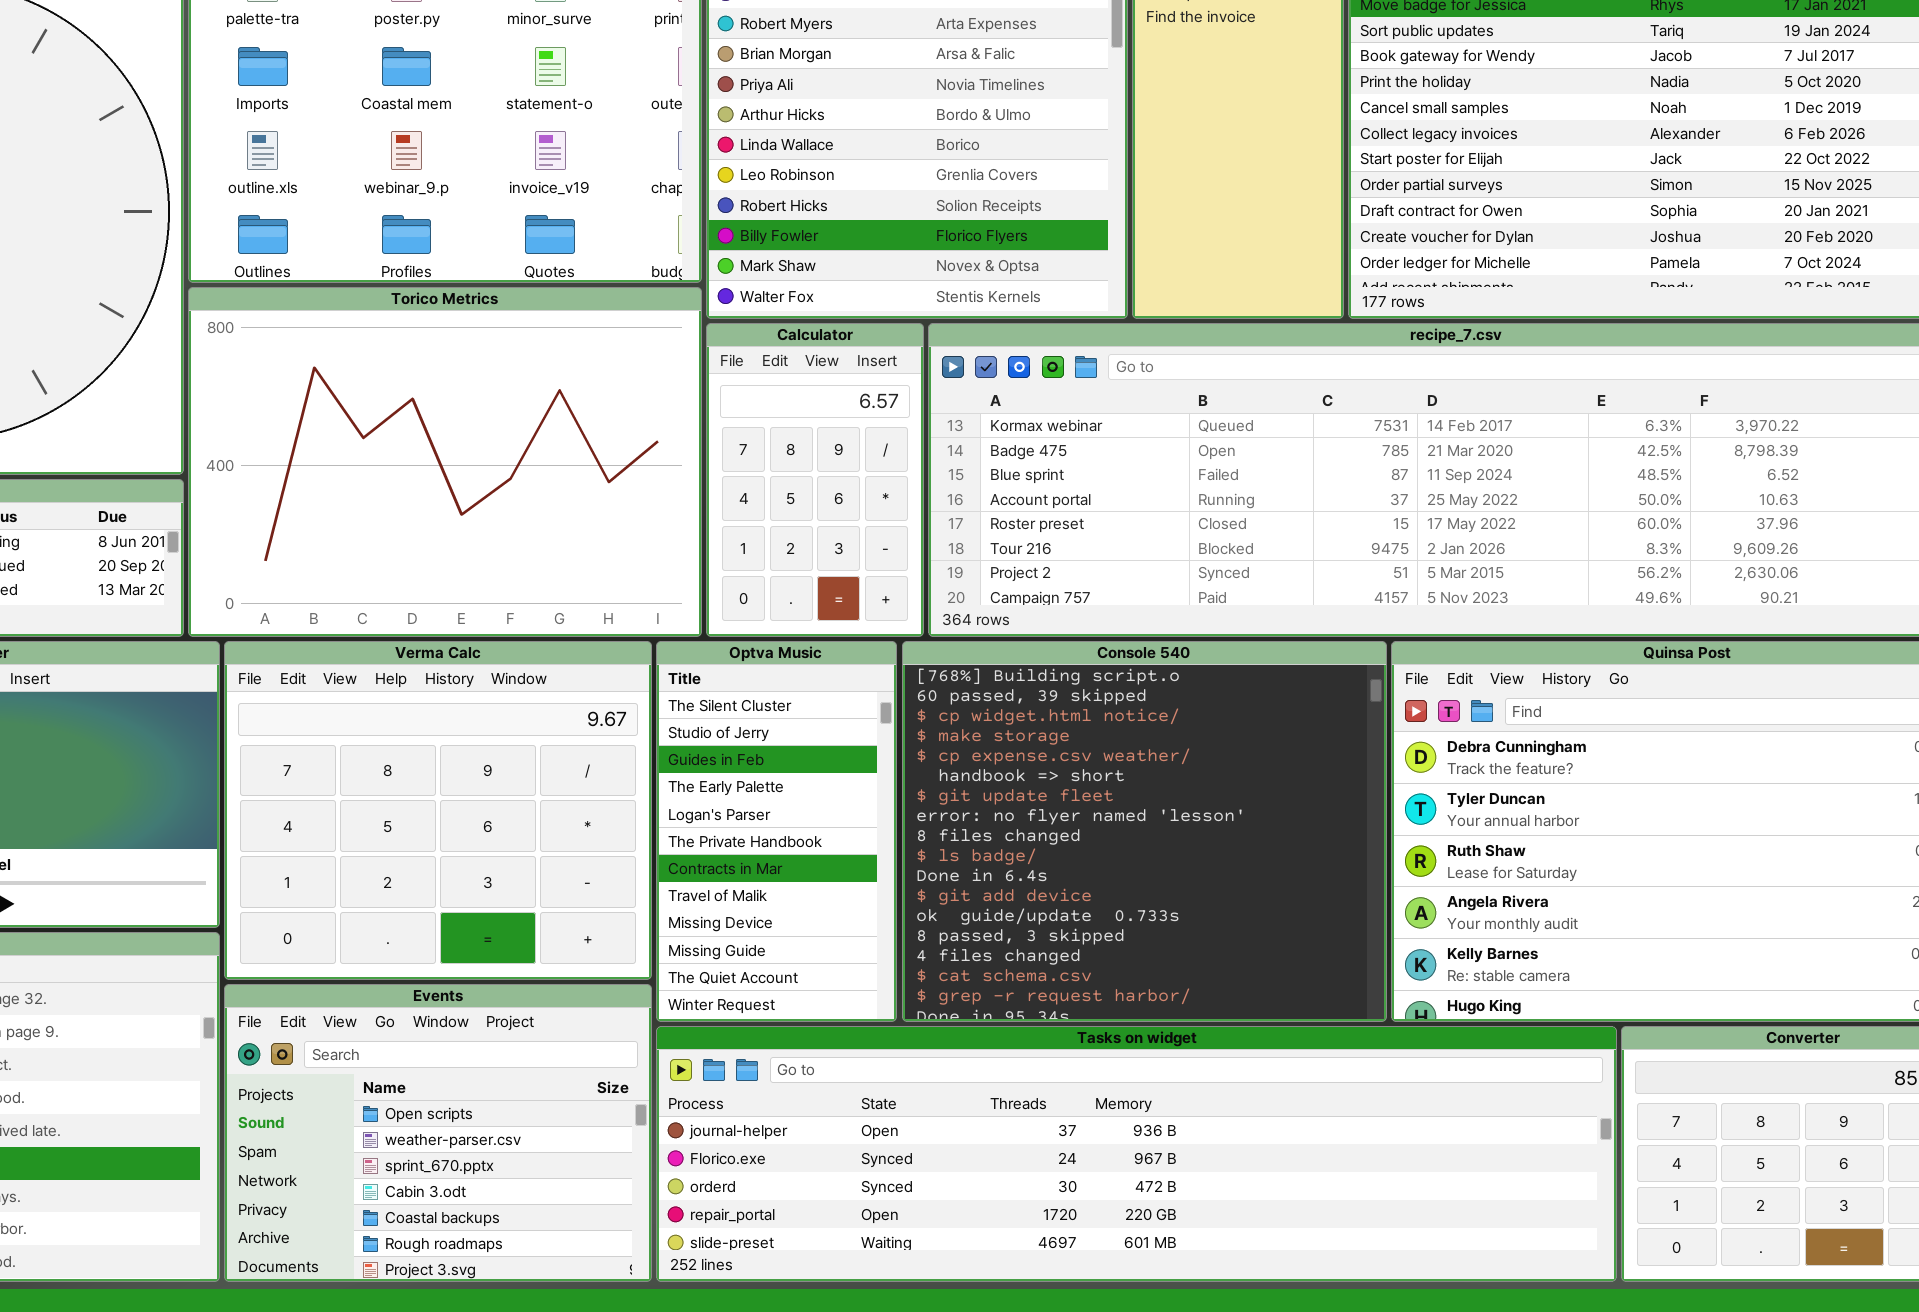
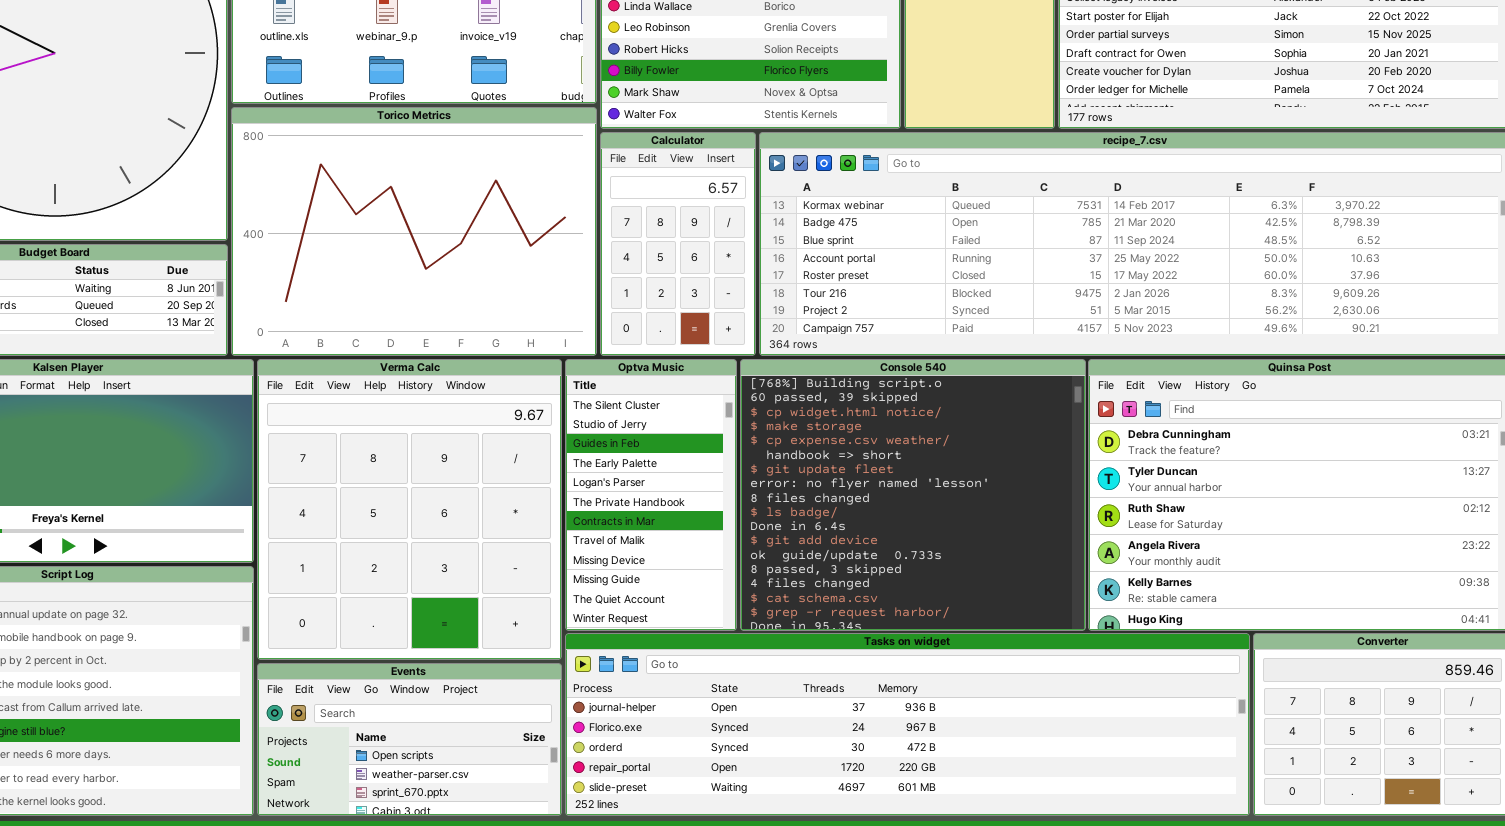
Verma Calc: [224,641,652,980] -> [257,359,562,660], resized
Events: [224,984,652,1282] -> [257,663,562,816], resized

